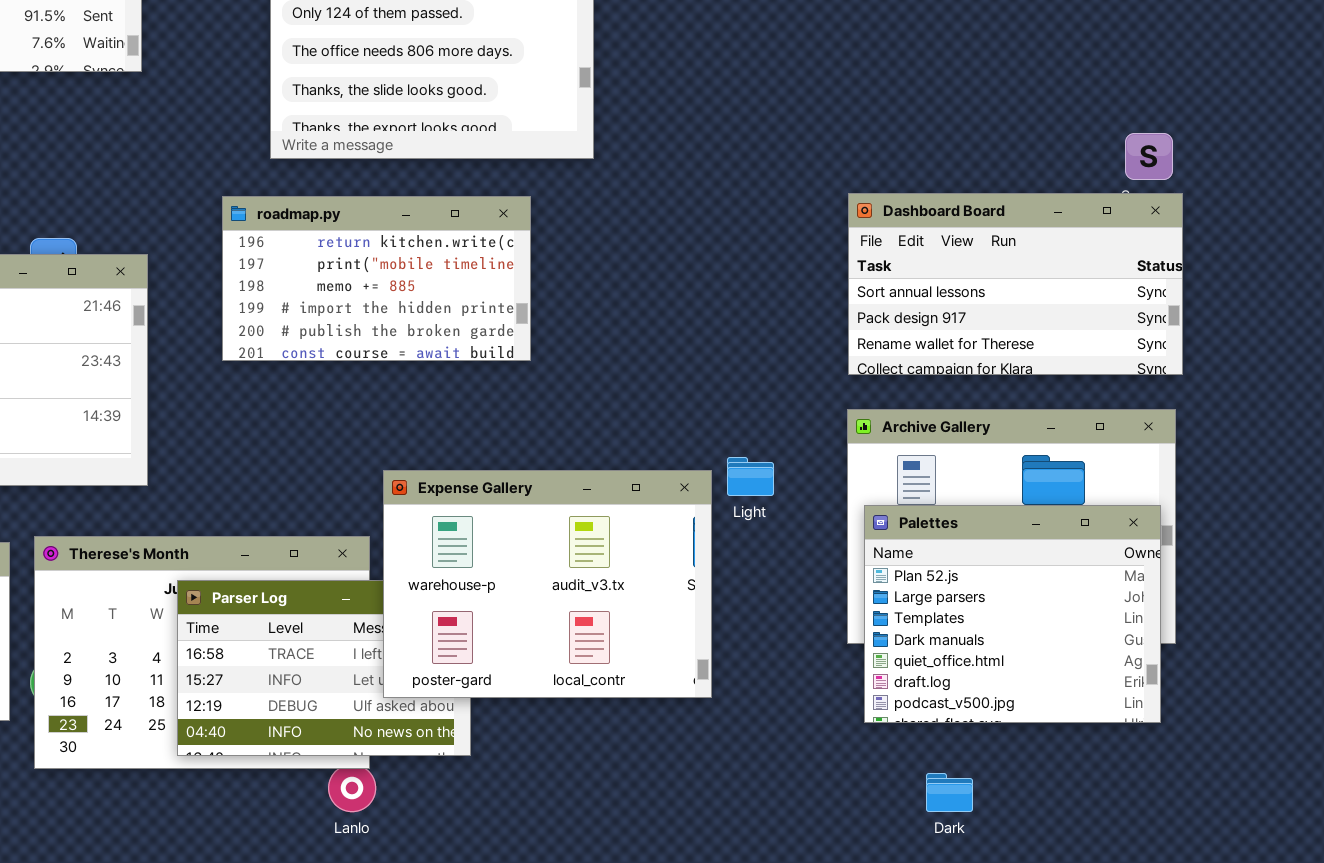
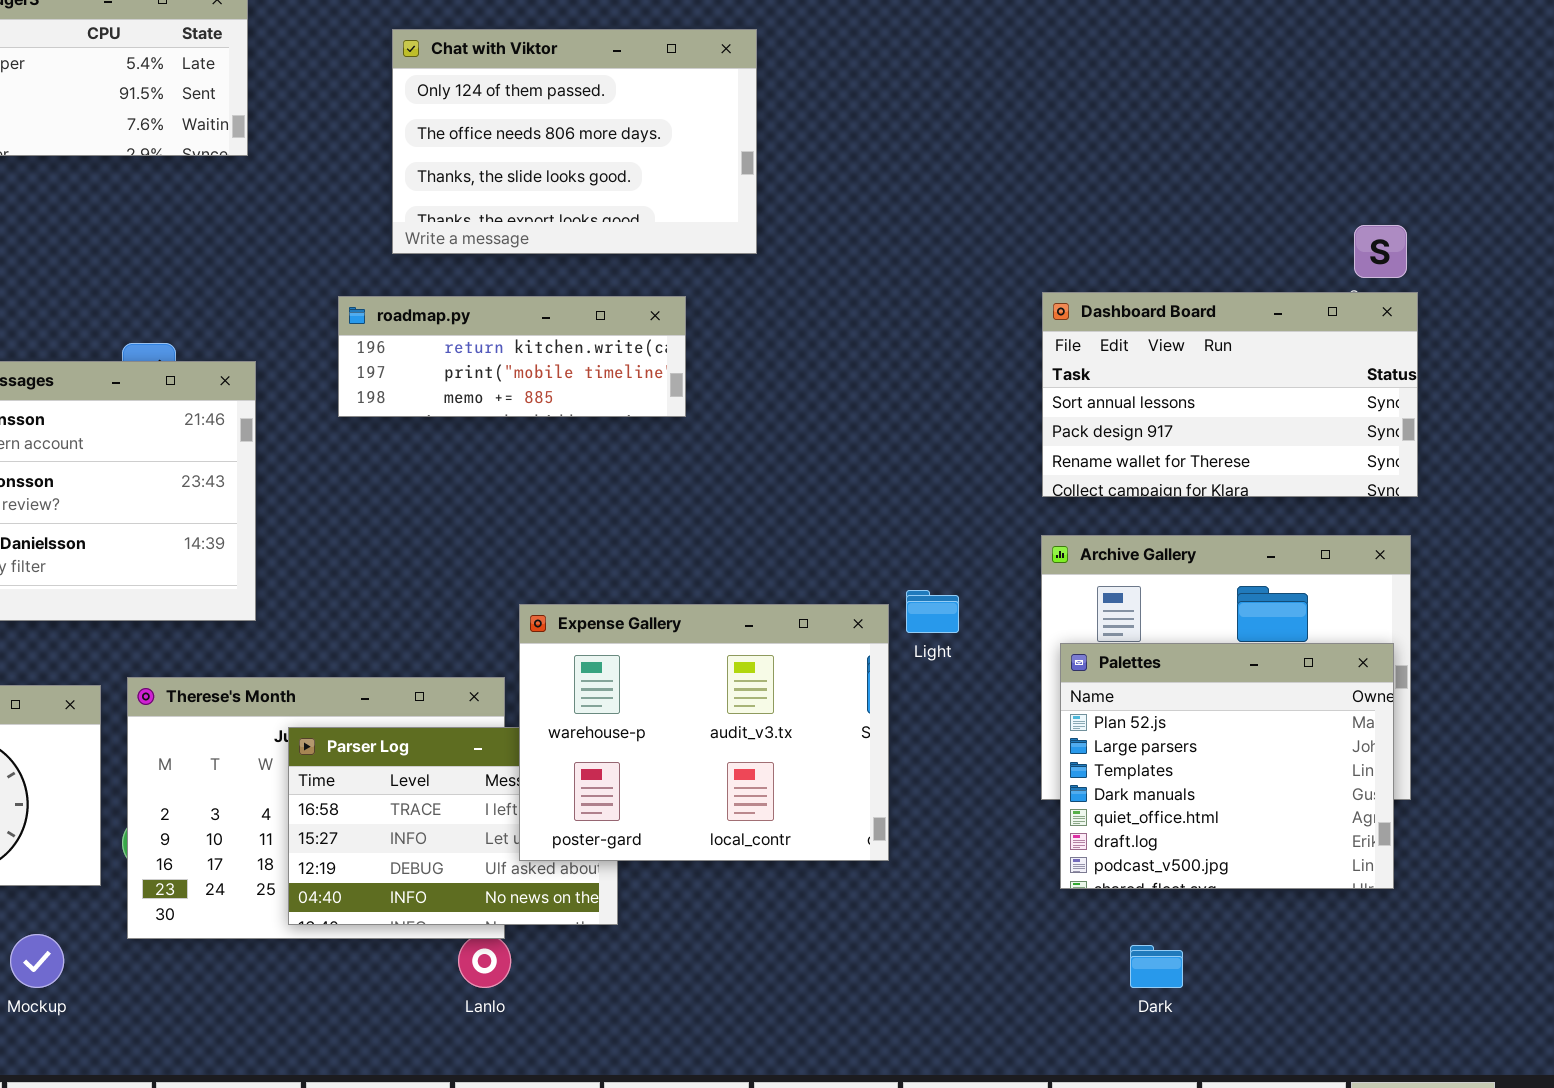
roadmap.py: [222,196,531,361] -> [338,296,686,417], resized

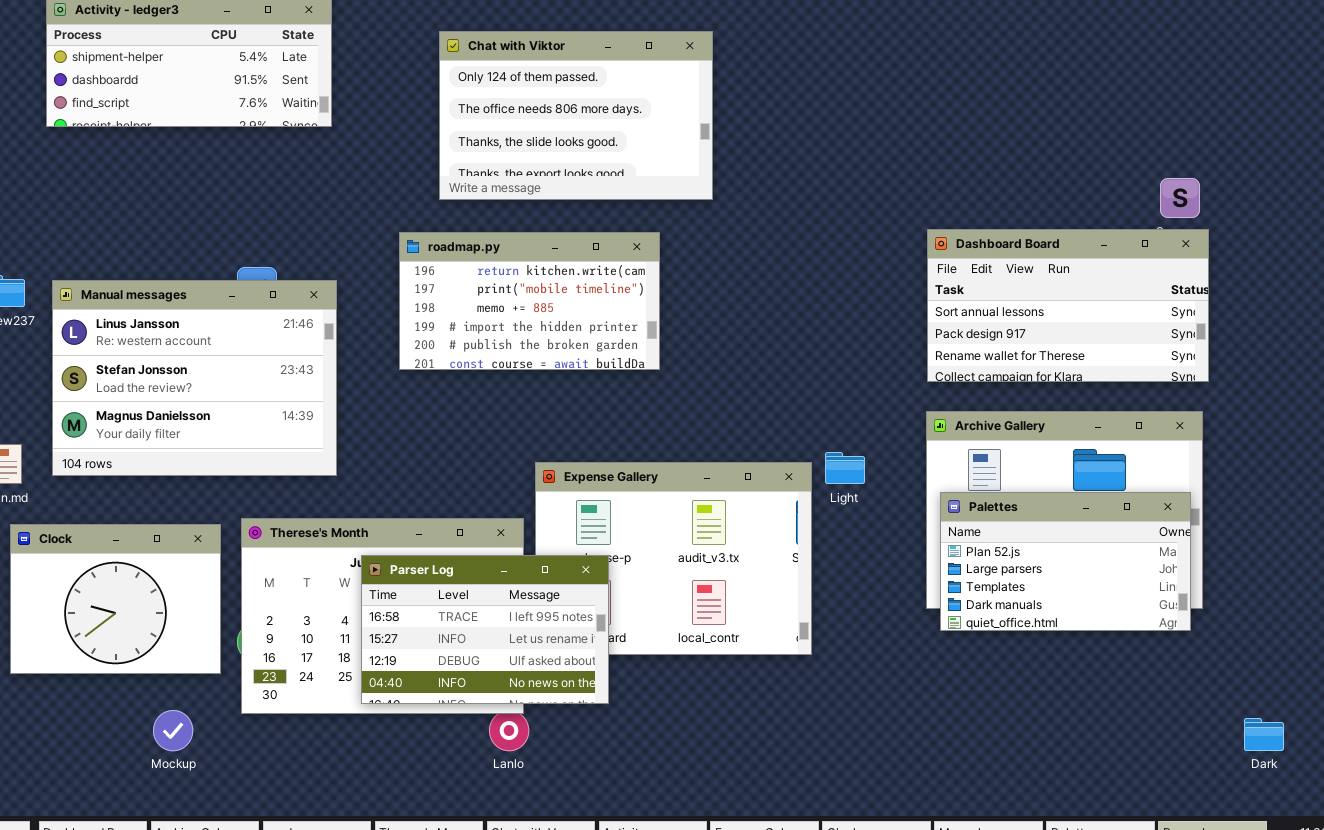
roadmap.py: [338,296,686,417] -> [399,232,660,370], resized
Palettes: [1060,643,1394,889] -> [940,492,1191,631], resized
Parser Log: [288,727,618,925] -> [361,555,609,704], raised
Dark: [1130,945,1183,988] -> [1244,718,1284,751], moved

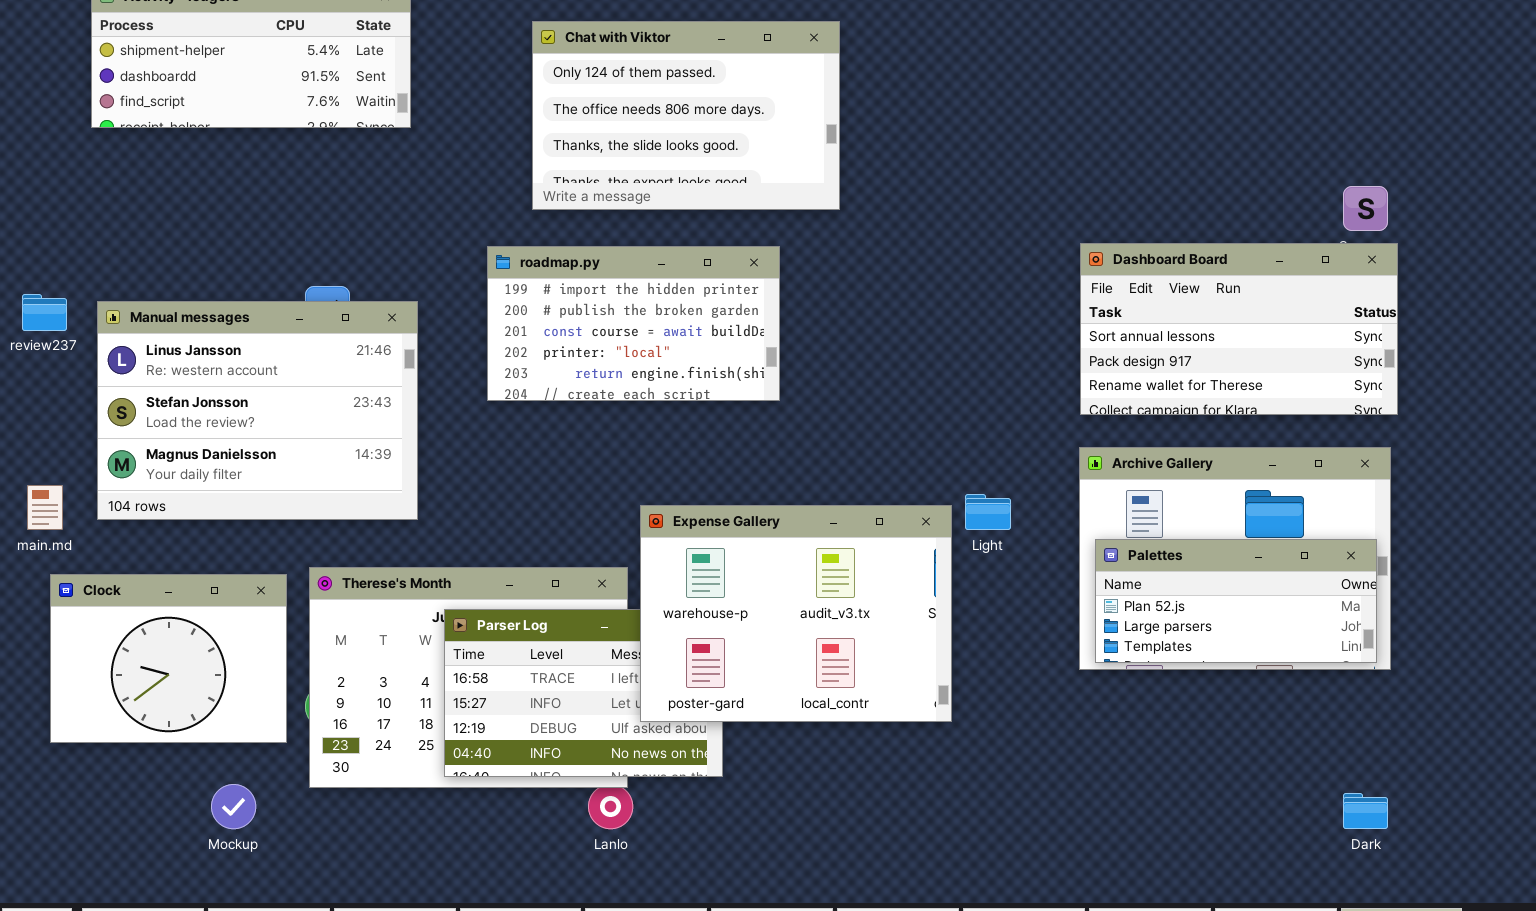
roadmap.py: [399,232,660,370] -> [487,246,780,401], scrolled down 3 rows
Expense Gallery: [535,462,812,655] -> [640,505,952,722], raised
Palettes: [940,492,1191,631] -> [1095,539,1377,663], resized
Dark: [1244,718,1284,751] -> [1343,793,1388,829], moved

